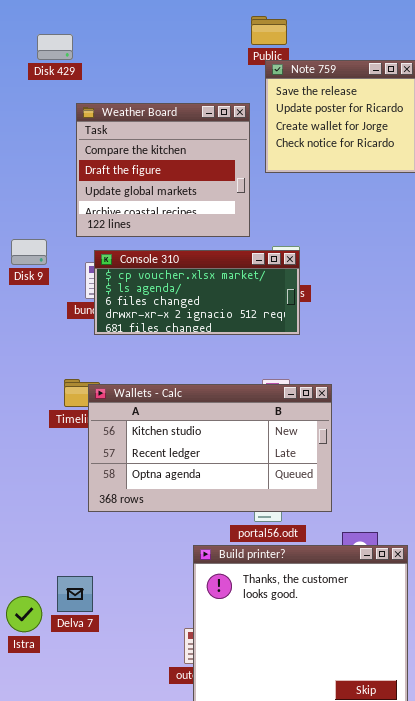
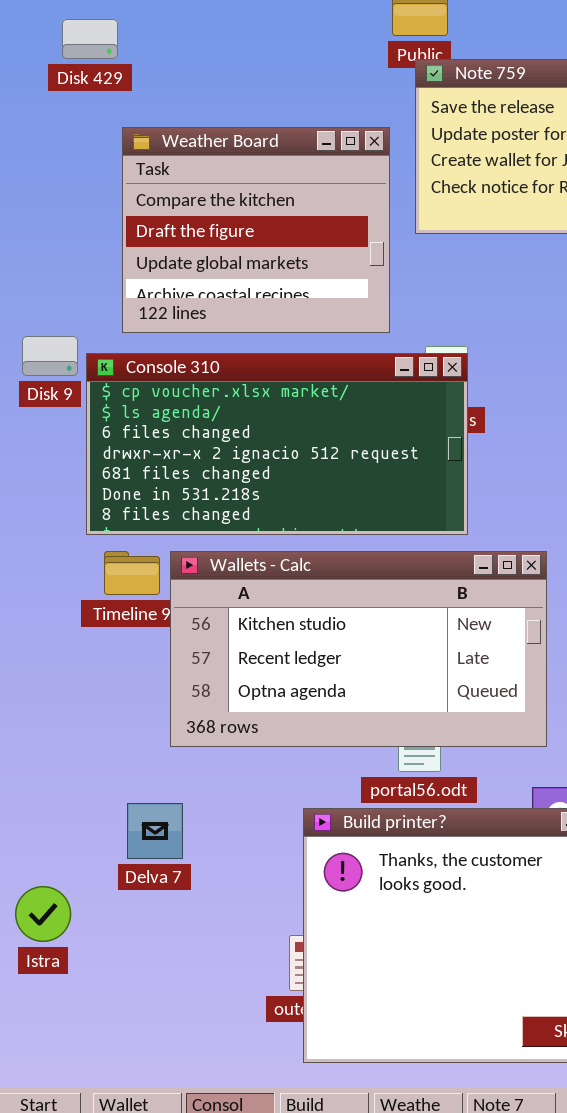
Console 310: [94,250,300,335] -> [86,353,468,535], resized
Wallets - Calc: [88,384,332,512] -> [170,551,547,747], moved
Delva 7: [57,576,93,612] -> [127,803,183,859], moved

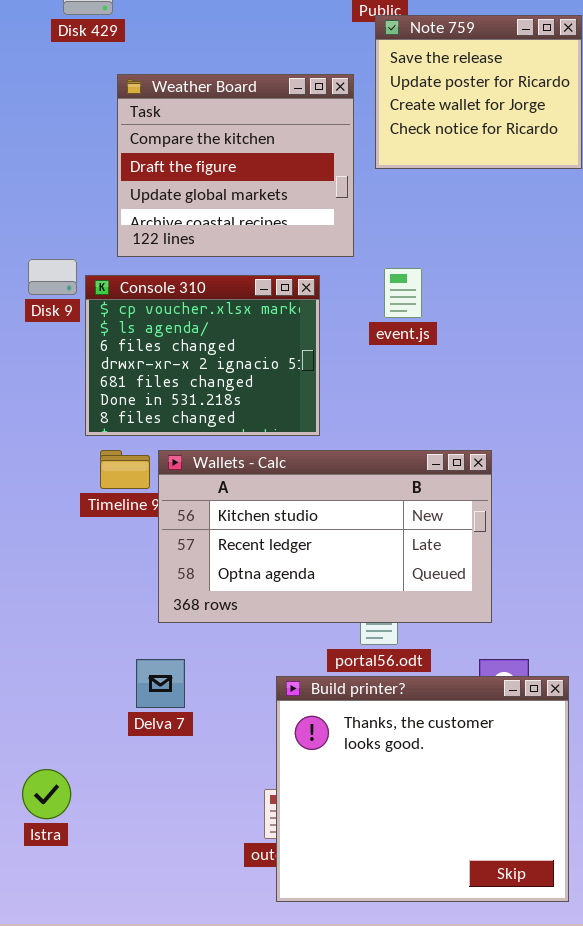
Console 310: [86,353,468,535] -> [85,275,320,436], resized
Delva 7: [127,803,183,859] -> [136,659,185,708], moved
Istra: [15,886,71,942] -> [22,769,71,819], moved

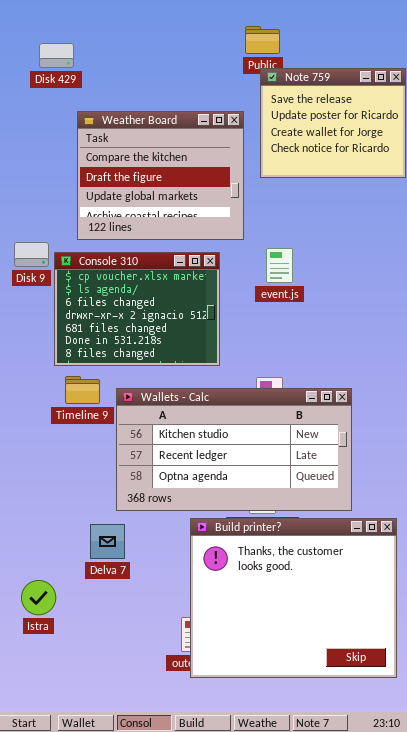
Wallets - Calc: [158,450,492,623] -> [116,388,352,511], moved
Build printer?: [276,676,569,902] -> [190,518,397,678], moved
Istra: [22,769,71,819] -> [21,580,56,615], moved

